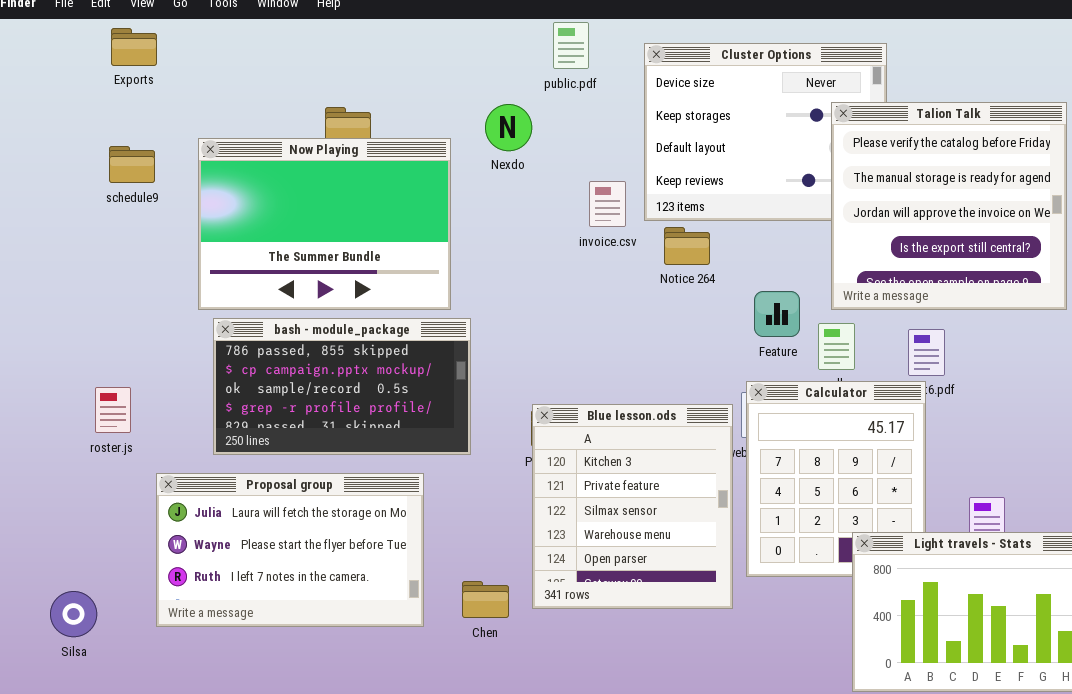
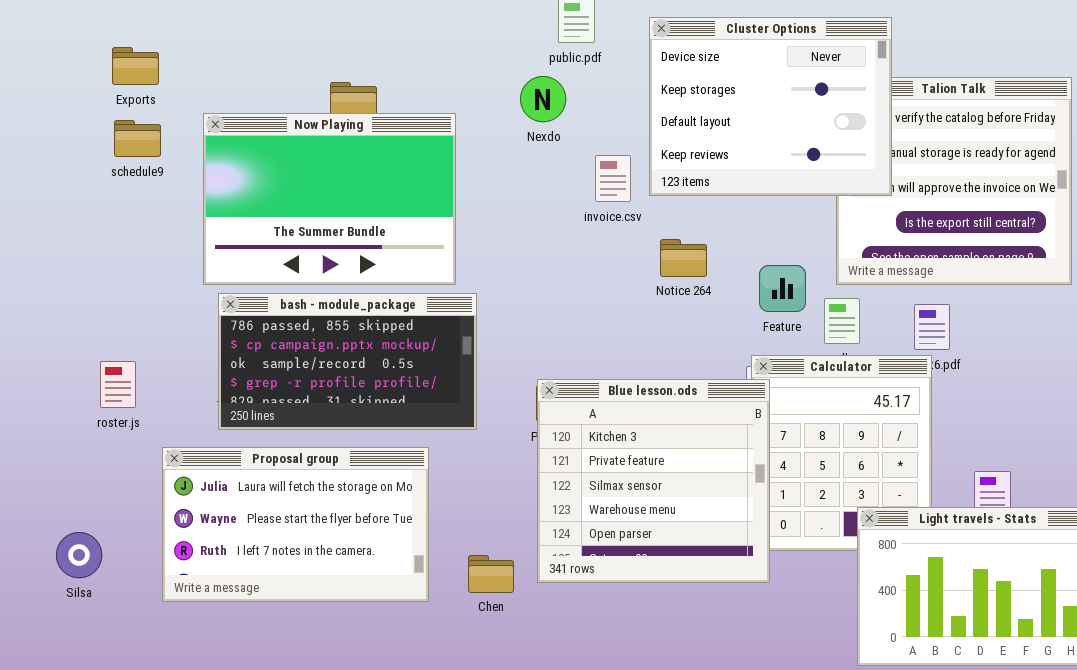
Exports: [111,28,157,66] -> [112,47,159,85], moved
Cluster Options: [644,43,887,221] -> [649,17,892,196], raised
Nexdo: [485,104,532,151] -> [520,76,566,122], moved
Notice 264: [664,227,710,265] -> [660,239,707,277], moved
Blue lesson.ods: [532,404,733,609] -> [537,379,770,583], resized
Silsa: [50,591,97,637] -> [56,532,102,578], moved

